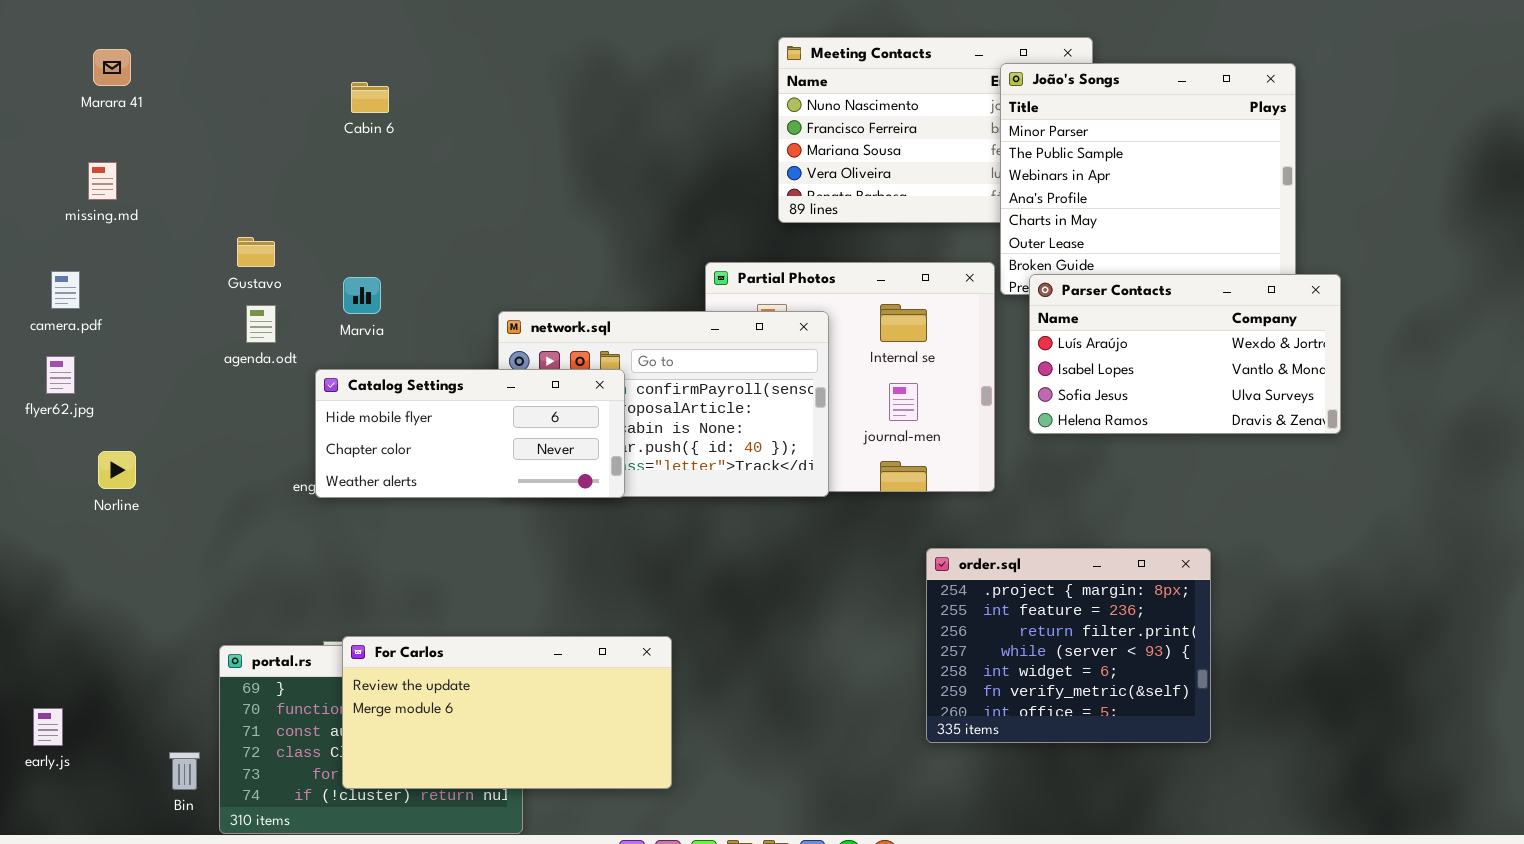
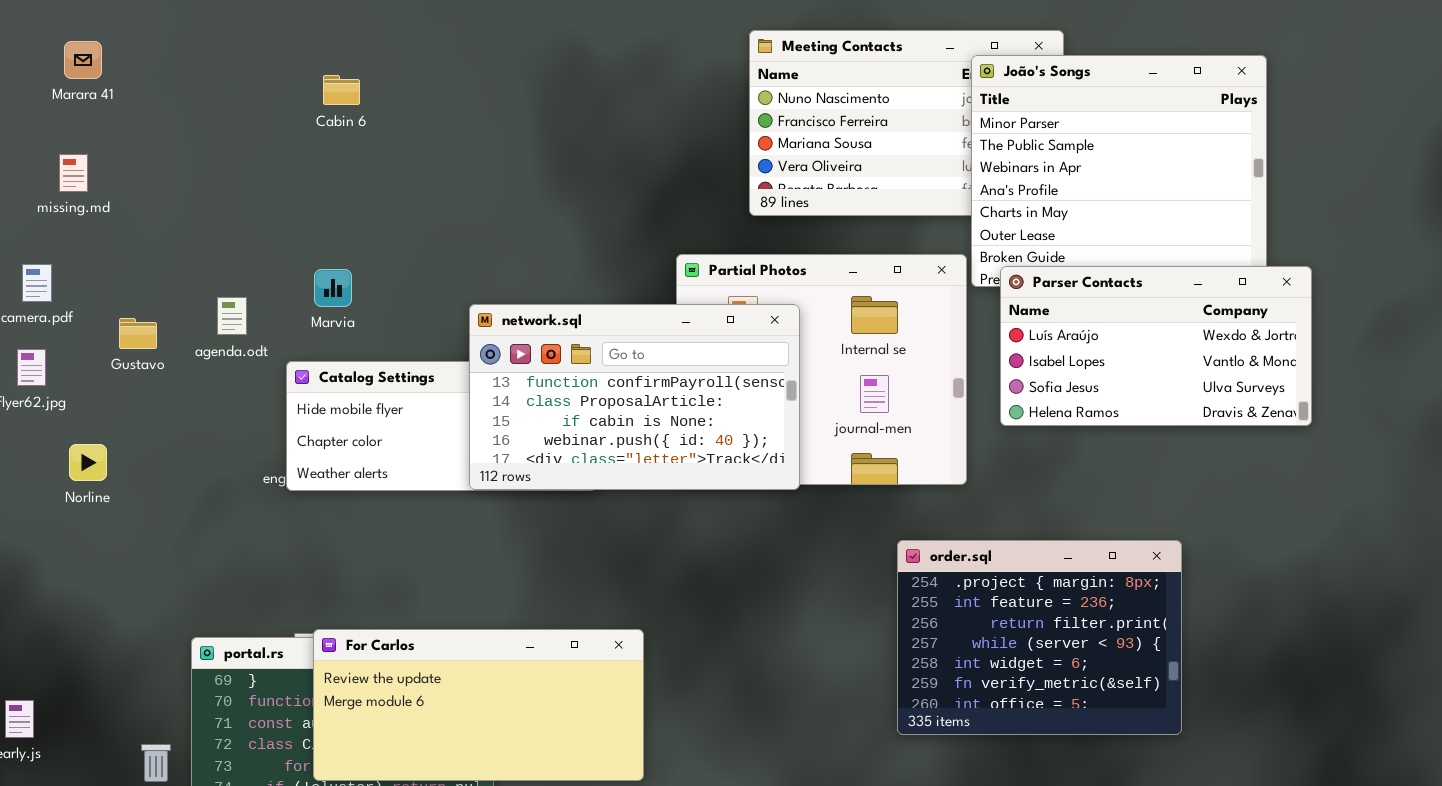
Gustavo: [237,237,275,267] -> [119,318,157,349], moved
network.sql: [498,311,829,497] -> [469,304,800,490], raised

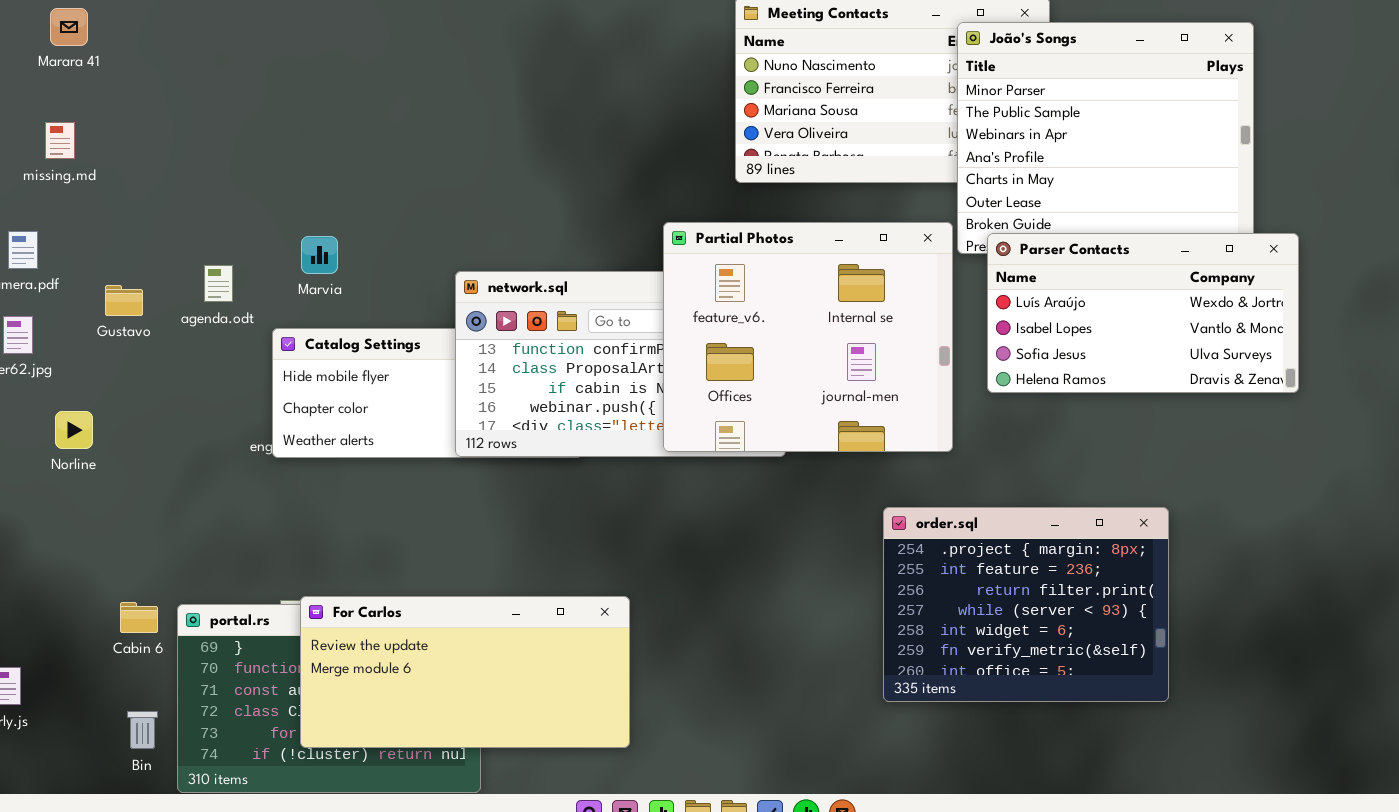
Cabin 6: [323,75,360,105] -> [120,602,158,633], moved
Partial Photos: [676,254,967,485] -> [663,222,953,452], raised

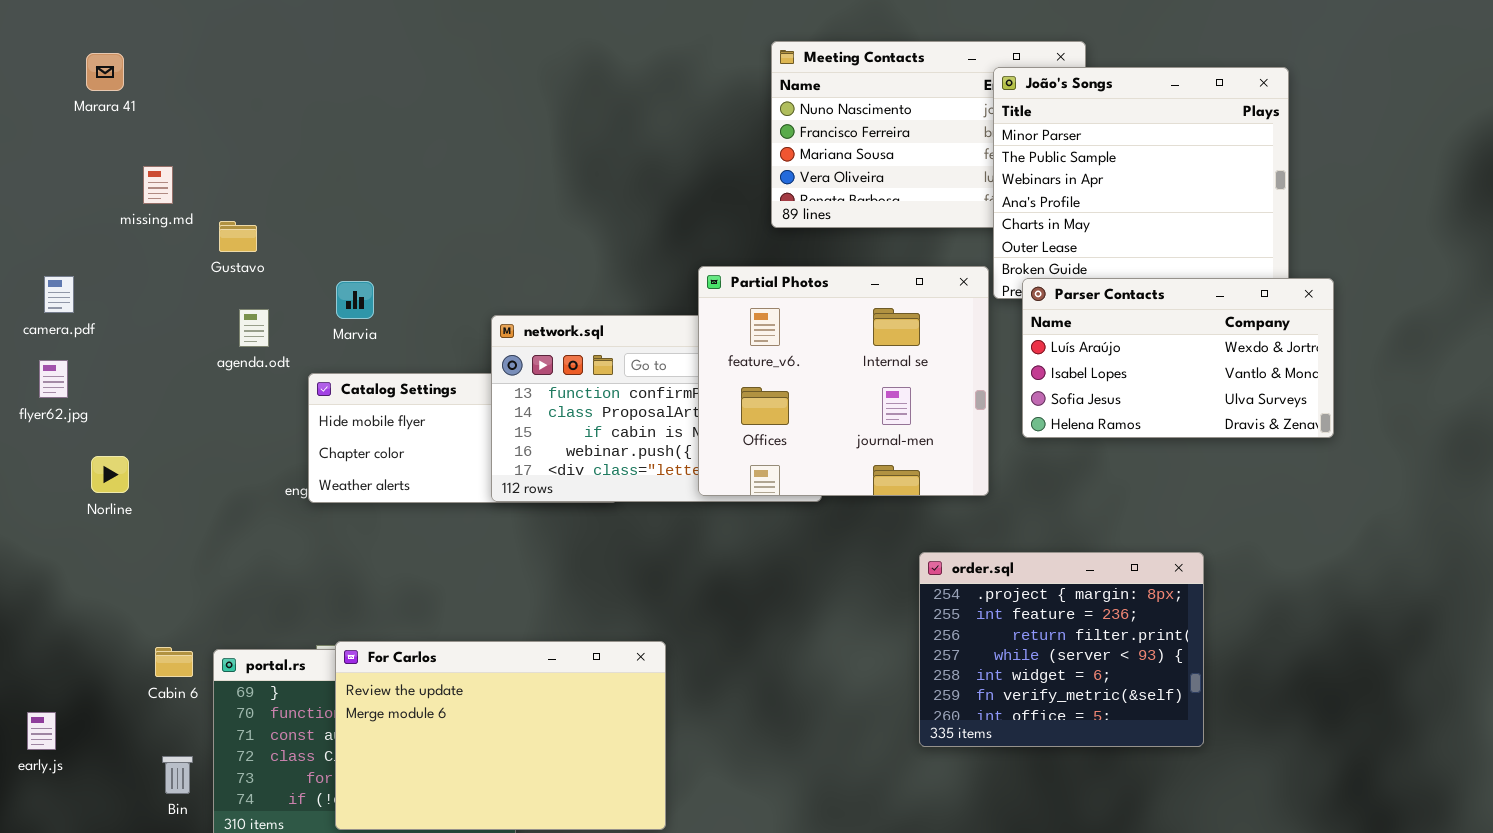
missing.md: [45,122,75,159] -> [143,166,173,204], moved
Gustavo: [105,285,143,316] -> [219,221,257,252], moved
For Carlos: [300,596,630,748] -> [335,641,666,830], resized

